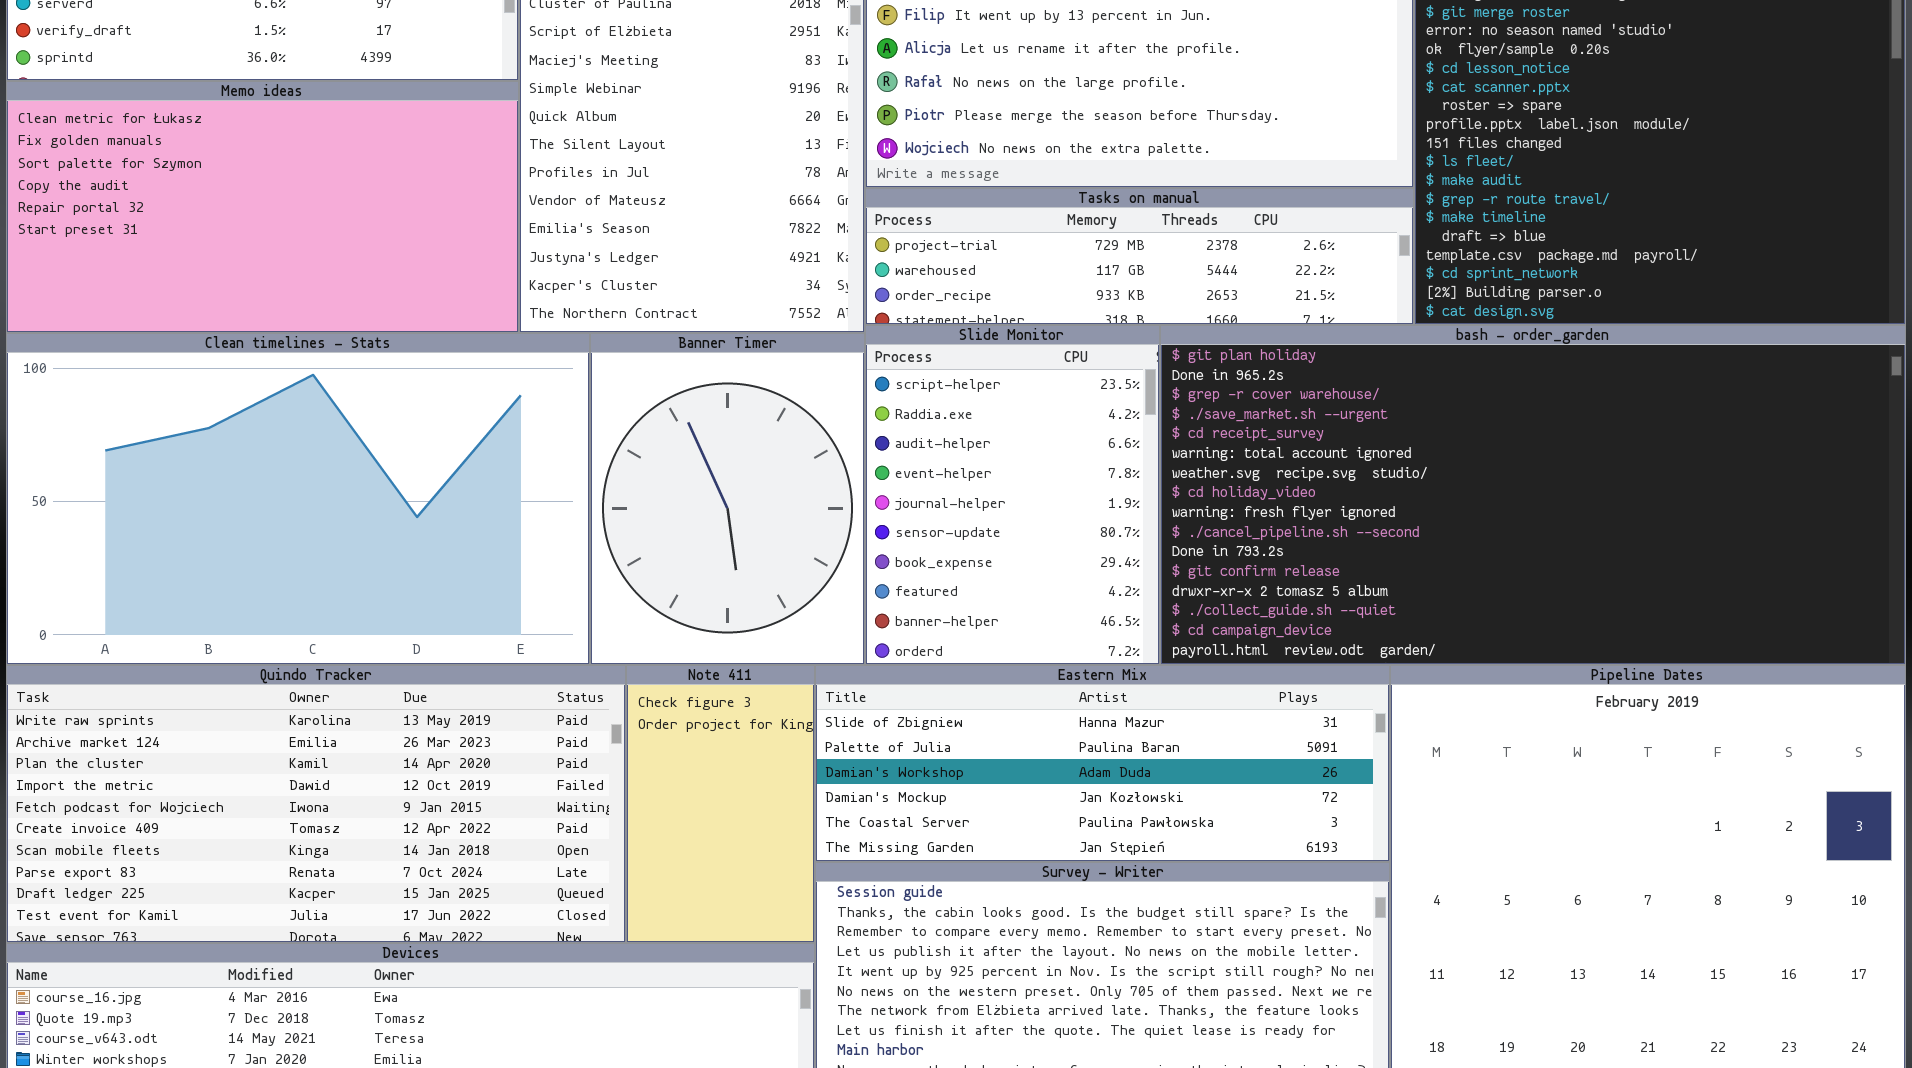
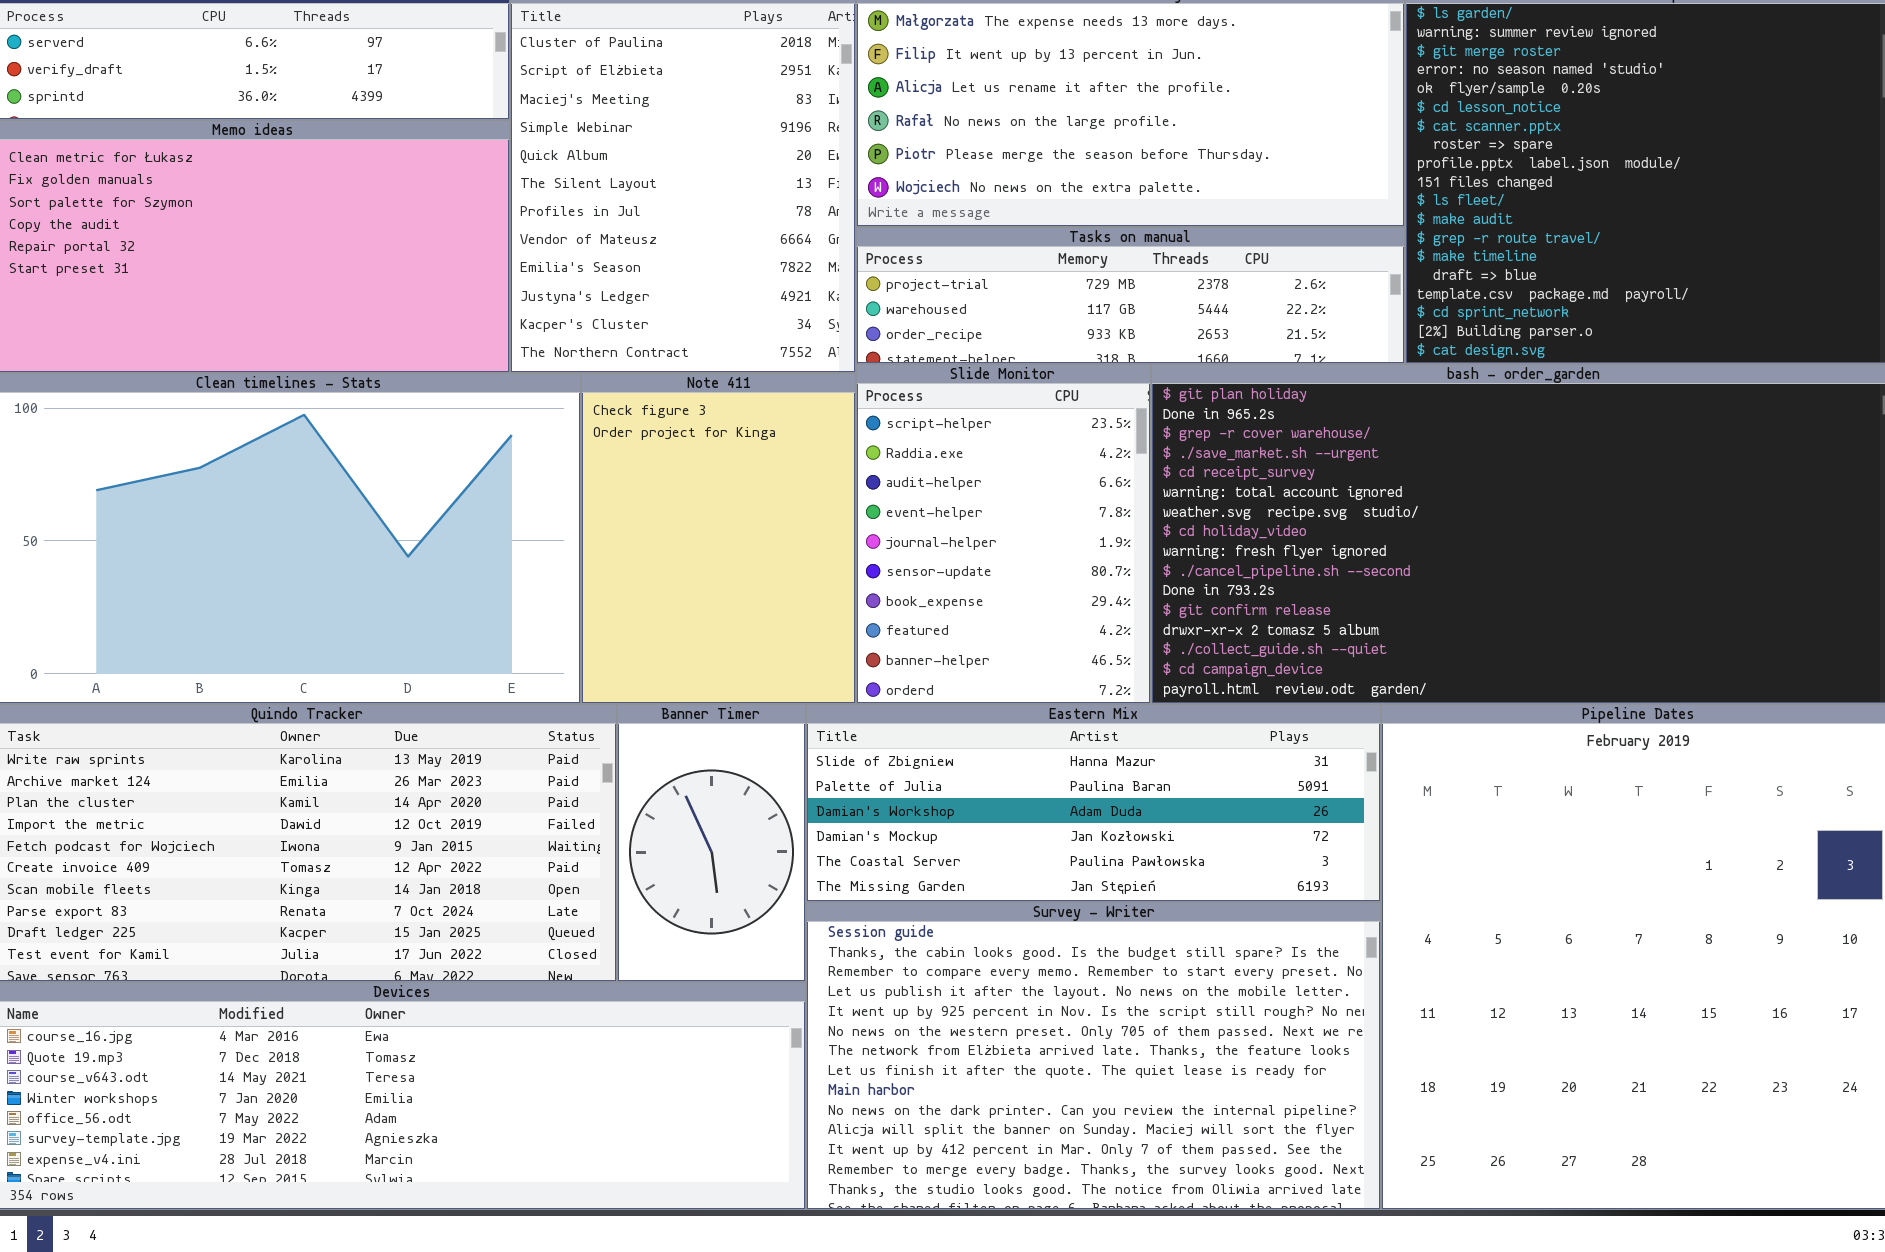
Banner Timer: [590,333,865,665] -> [617,704,806,982], moved, resized
Note 411: [626,665,815,943] -> [581,373,856,704], moved, resized

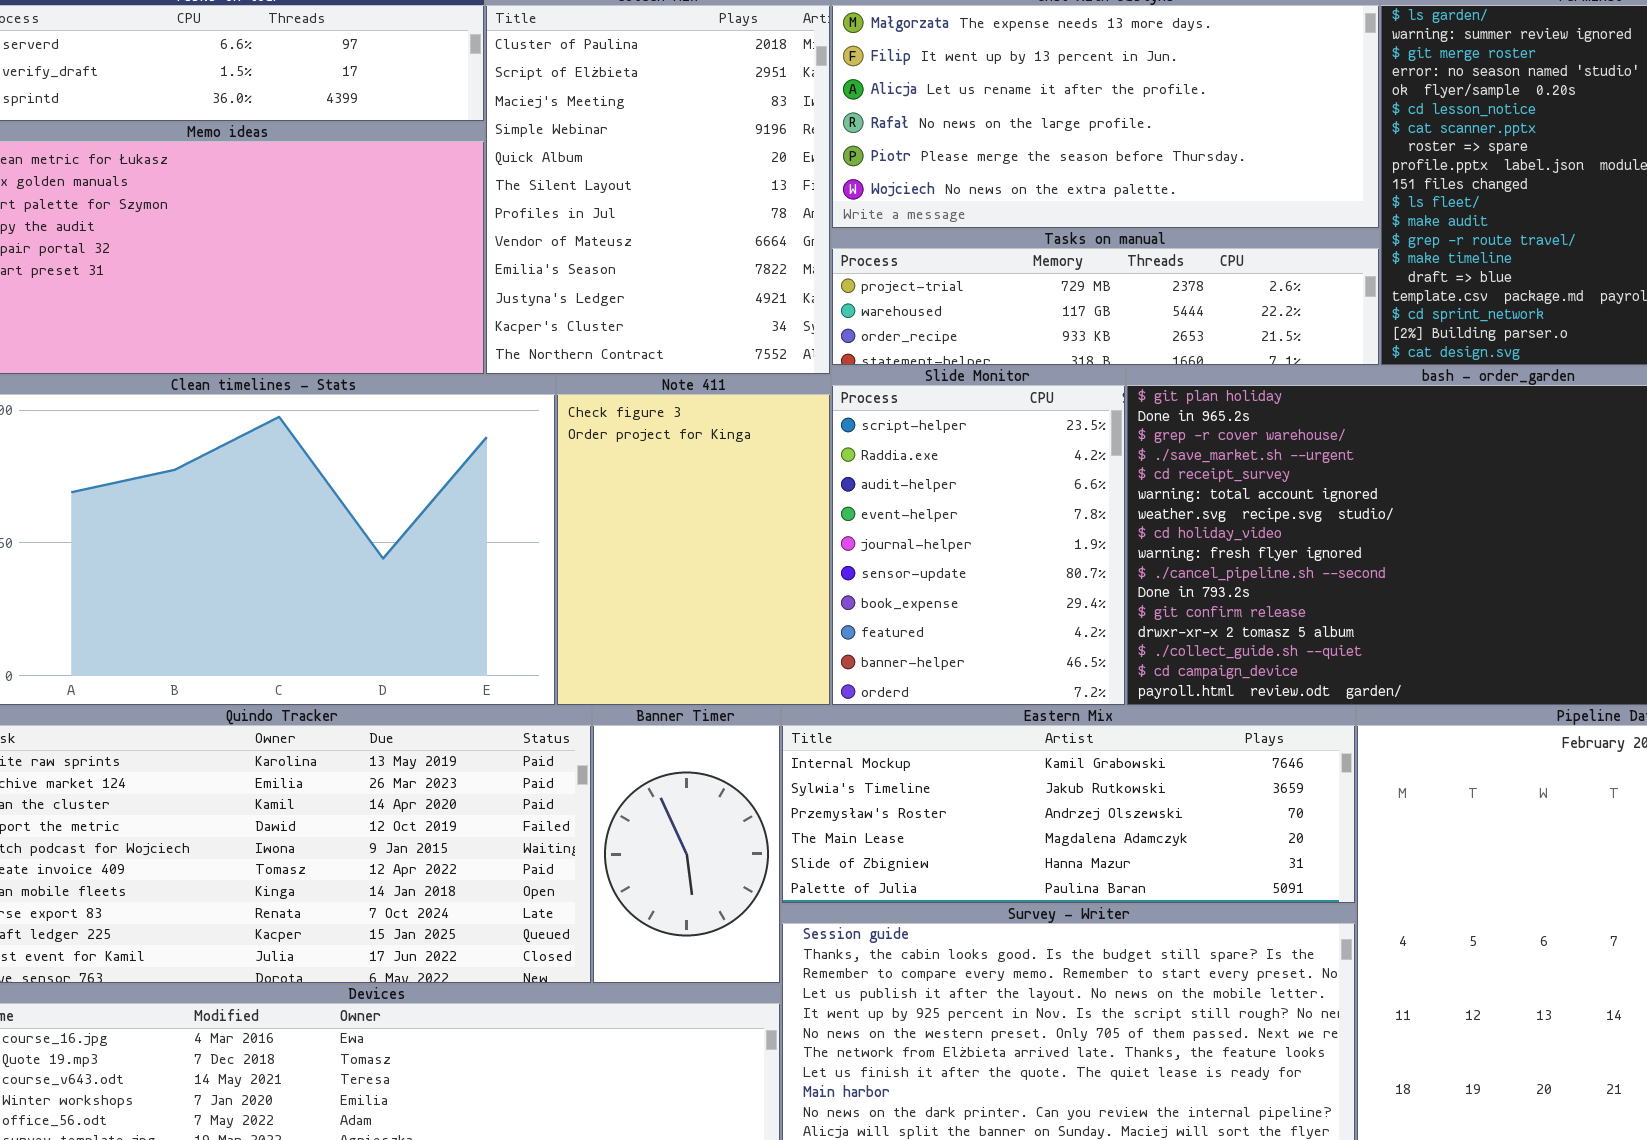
Eastern Mix: [806,704,1381,902] -> [781,706,1356,904], scrolled up 4 rows

